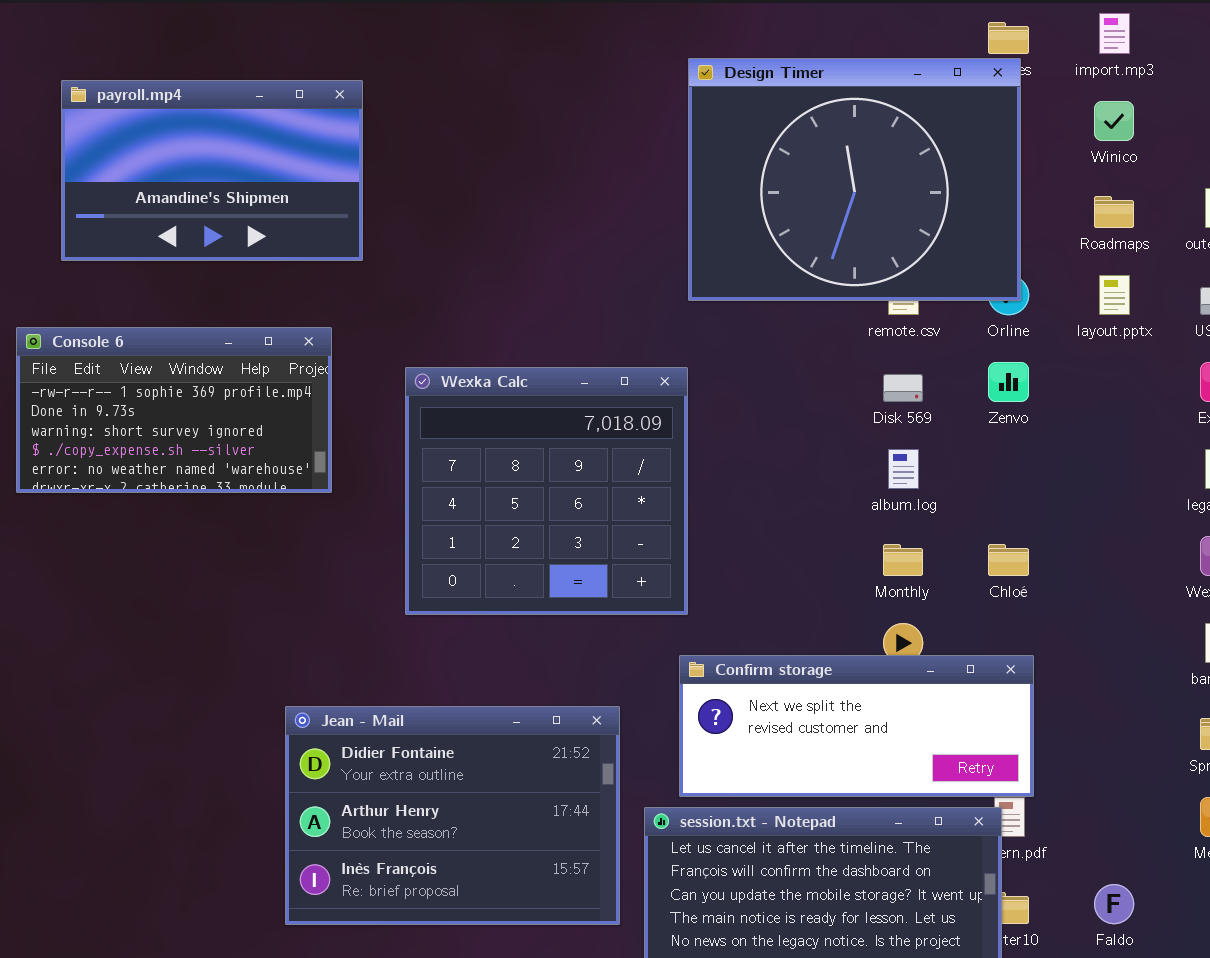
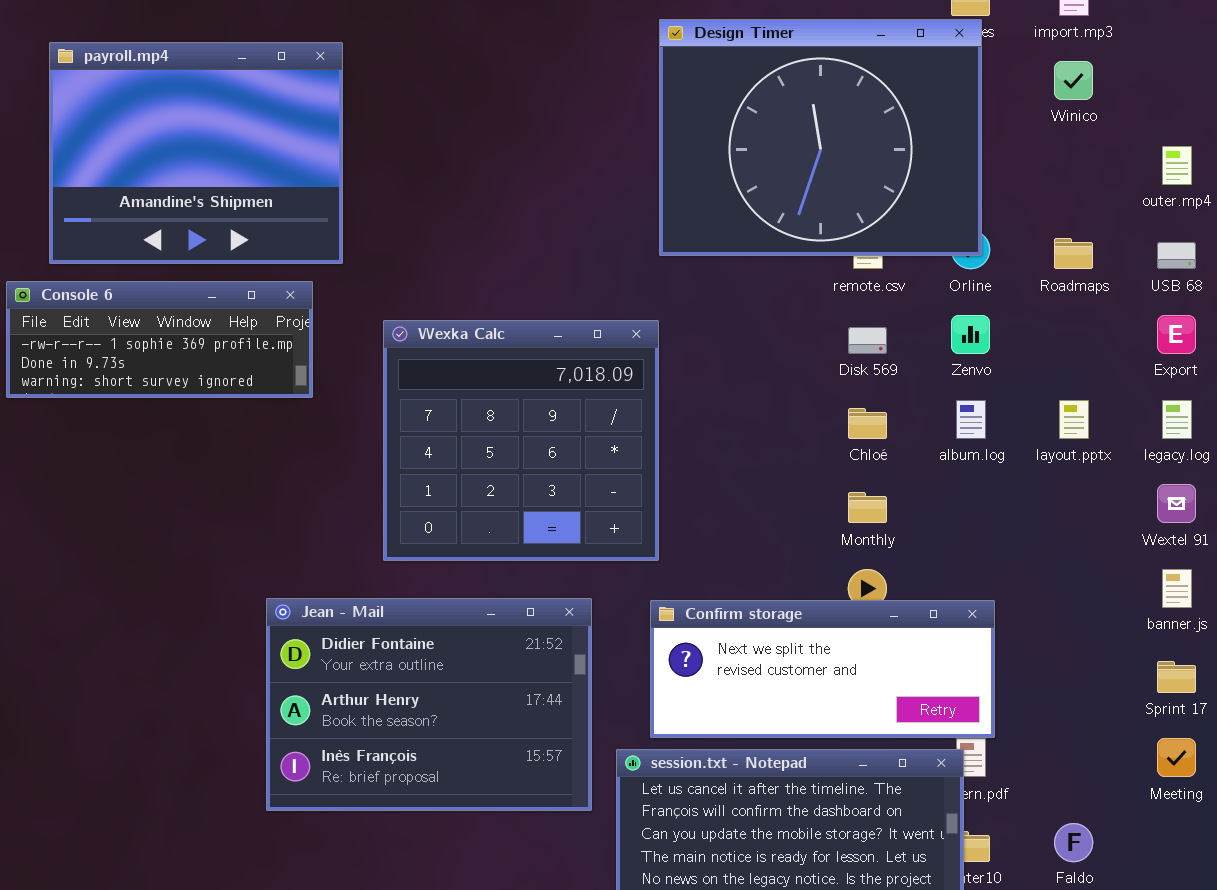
payroll.mp4: [61,80,363,261] -> [49,42,343,264], resized
Roadmaps: [1094,196,1134,228] -> [1054,238,1093,269], moved
layout.pptx: [1099,275,1130,315] -> [1059,400,1089,439], moved
Console 6: [16,327,332,493] -> [6,281,313,398], resized
album.log: [888,449,919,489] -> [956,400,986,439], moved
Chloé: [988,544,1029,576] -> [848,408,887,439], moved
Jean - Mail: [285,706,620,925] -> [266,598,592,811], moved

